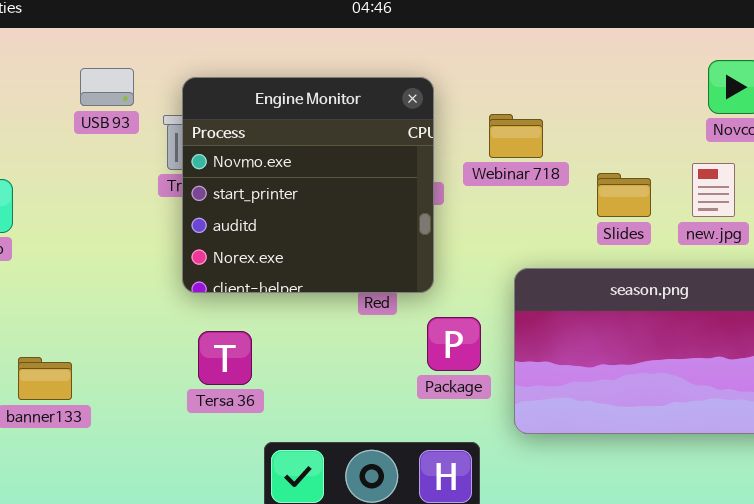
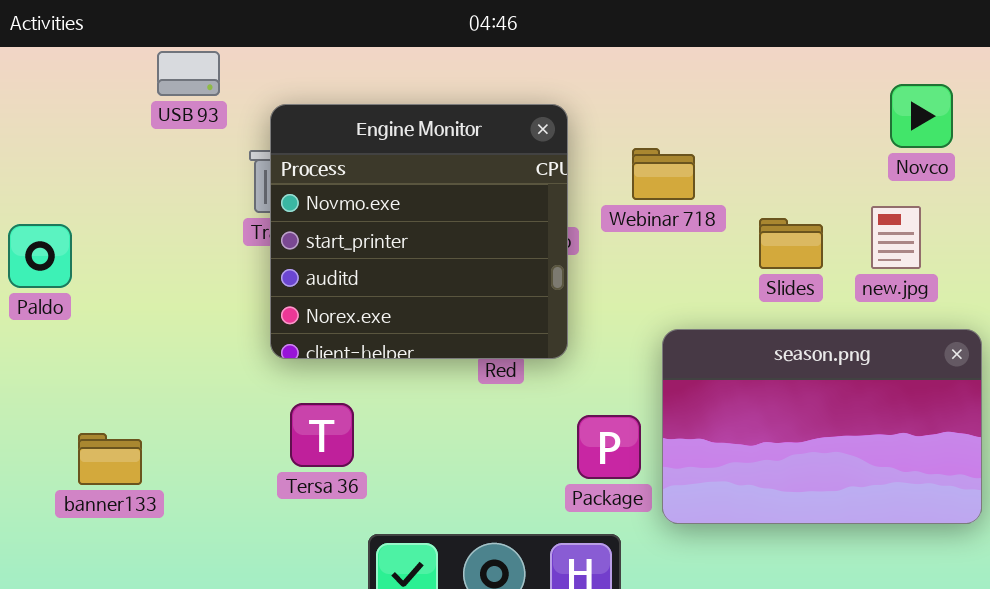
USB 93: [80,68,134,106] -> [157,51,220,96], moved
Package: [427,317,481,371] -> [577,415,641,479], moved

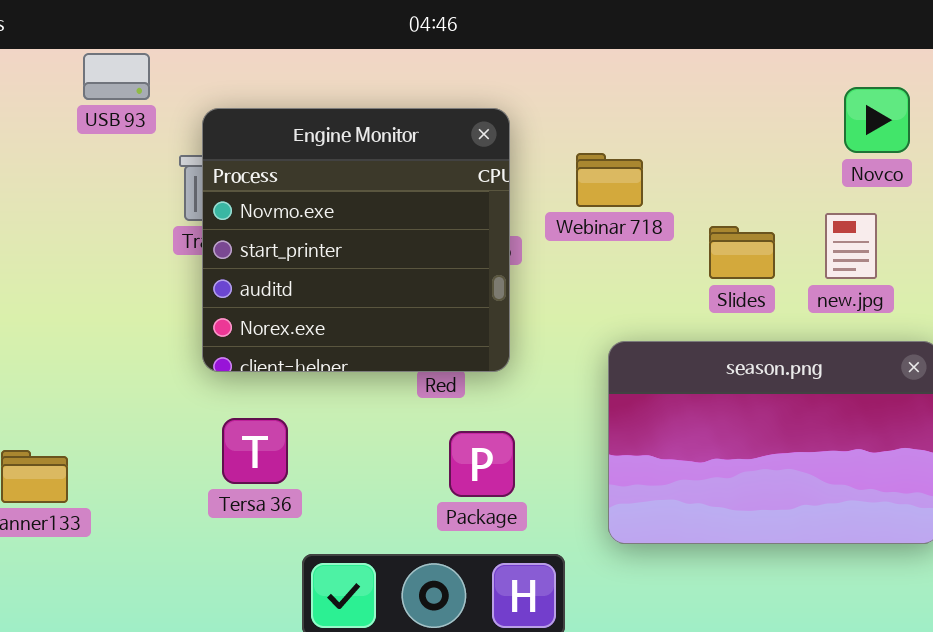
Package: [577,415,641,479] -> [449,431,515,497], moved

